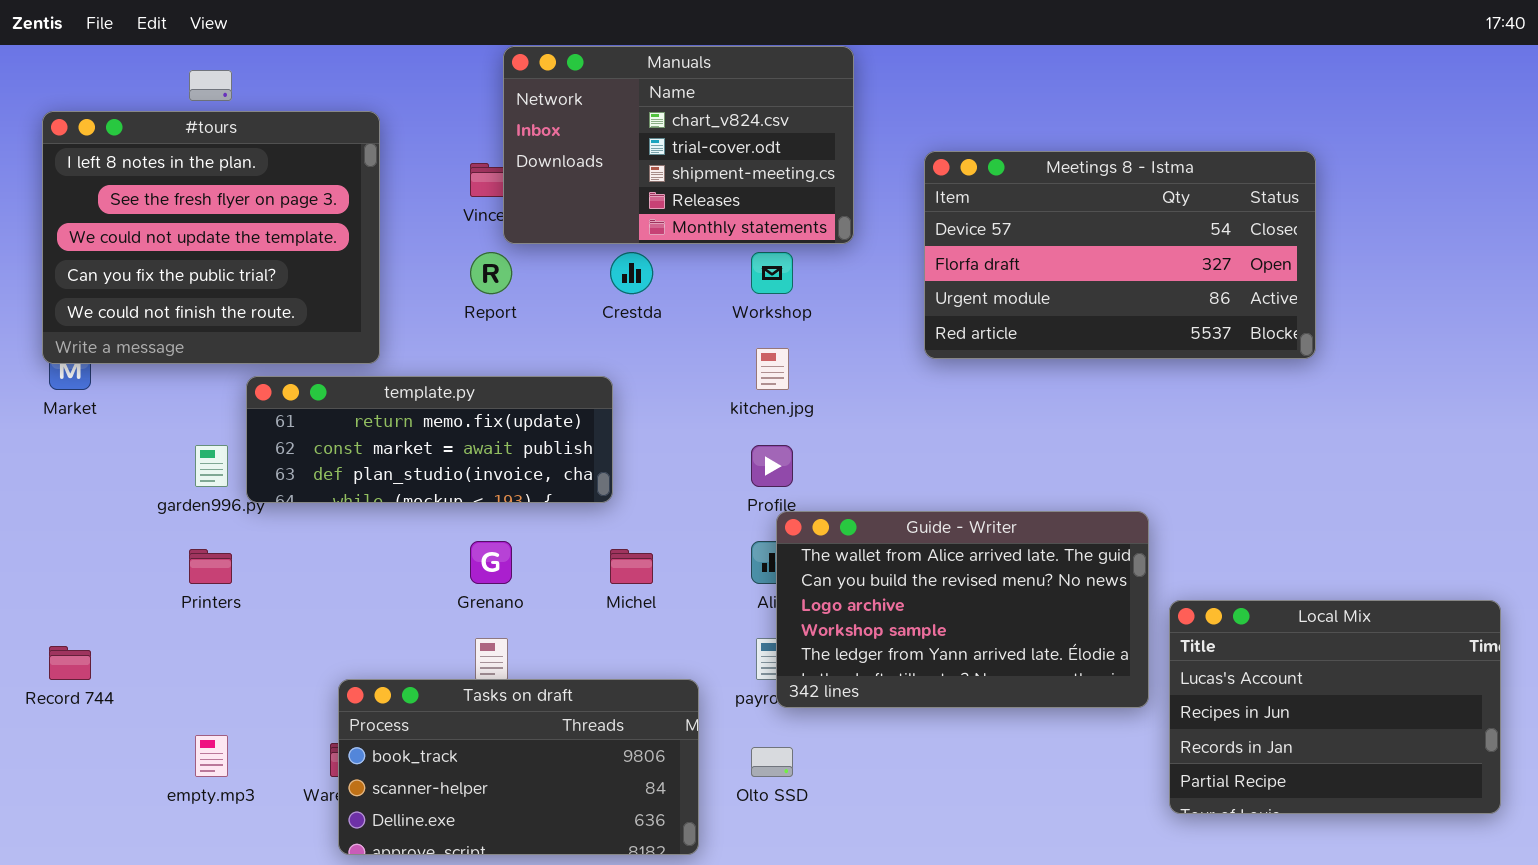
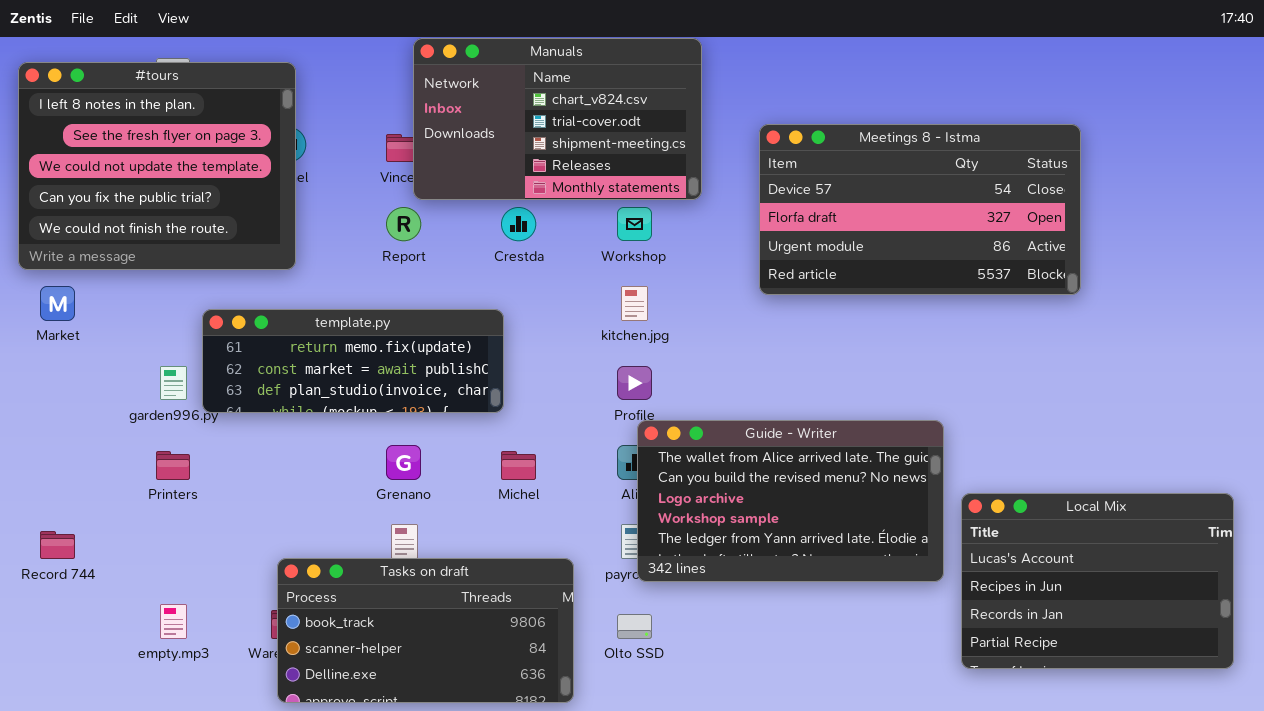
#tours: [42,111,380,364] -> [18,62,296,270], moved

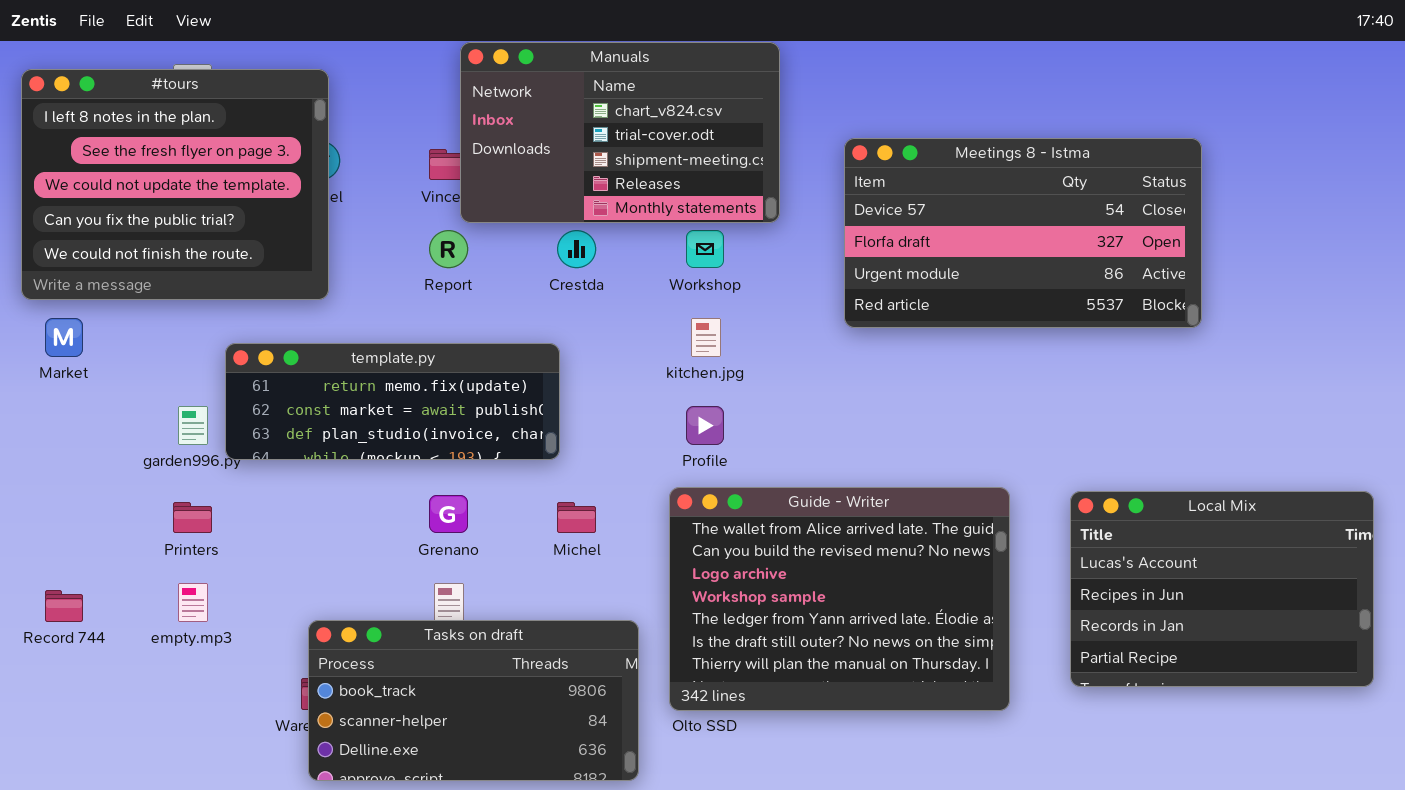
Guide - Writer: [637,420,944,582] -> [669,487,1010,711], moved, resized
Local Mix: [961,493,1234,669] -> [1070,491,1374,687], moved
empty.mp3: [160,604,187,639] -> [178,583,208,622], moved

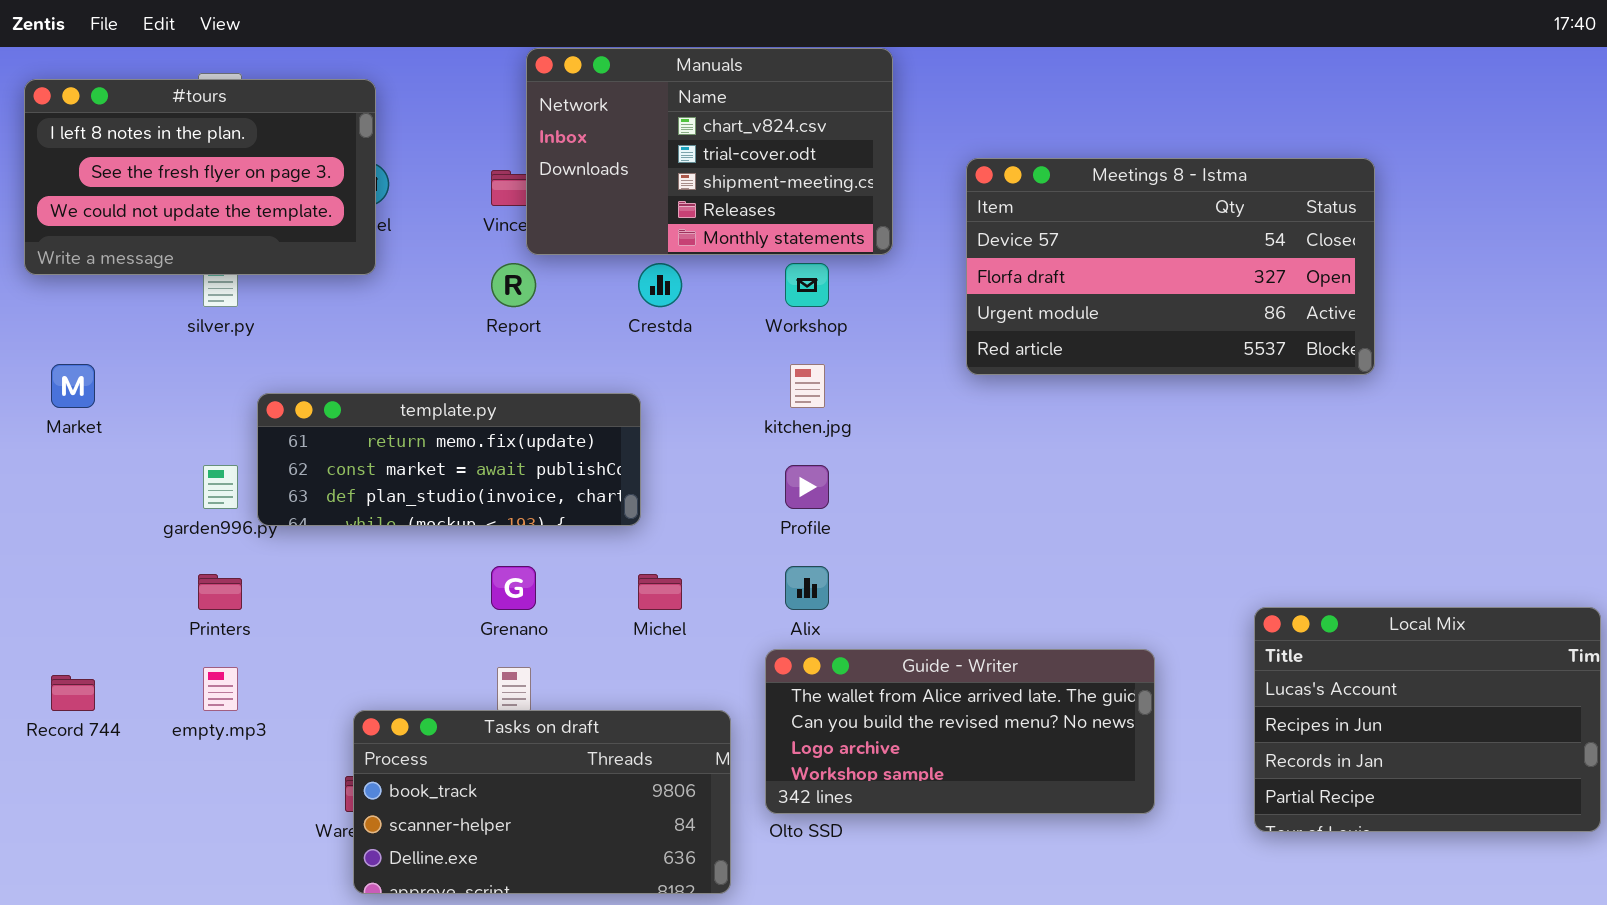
#tours: [21,69,329,300] -> [24,79,376,275], resized
Guide - Writer: [669,487,1010,711] -> [765,649,1155,814], resized
Local Mix: [1070,491,1374,687] -> [1254,607,1601,832], moved

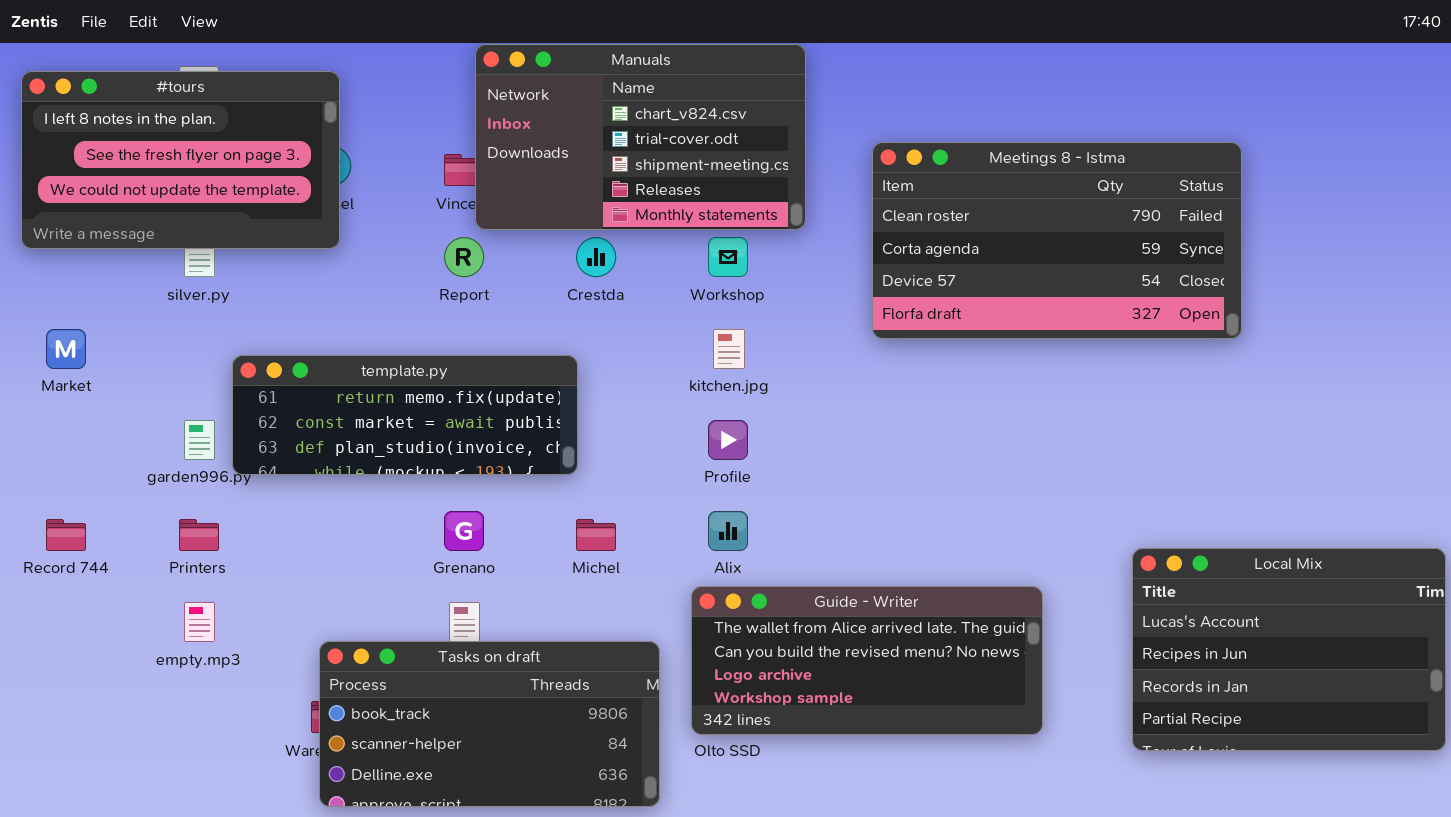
Meetings 8 - Istma: [966,158,1375,375] -> [872,142,1242,339], scrolled up 2 rows
Record 744: [51,675,95,711] -> [46,519,86,551], moved

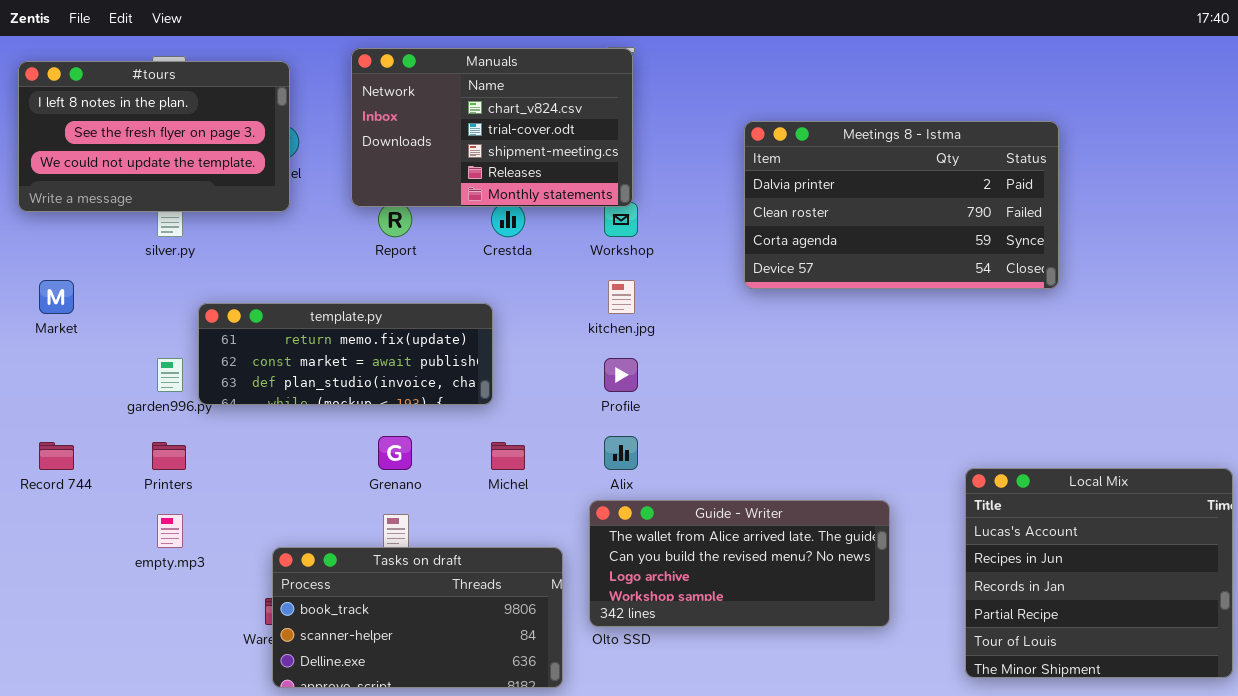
Manuals: [475,44,806,230] -> [351,48,633,207], moved
Meetings 8 - Istma: [872,142,1242,339] -> [744,121,1059,289], scrolled up 1 row
Local Mix: [1132,548,1446,751] -> [965,468,1233,678], resized

